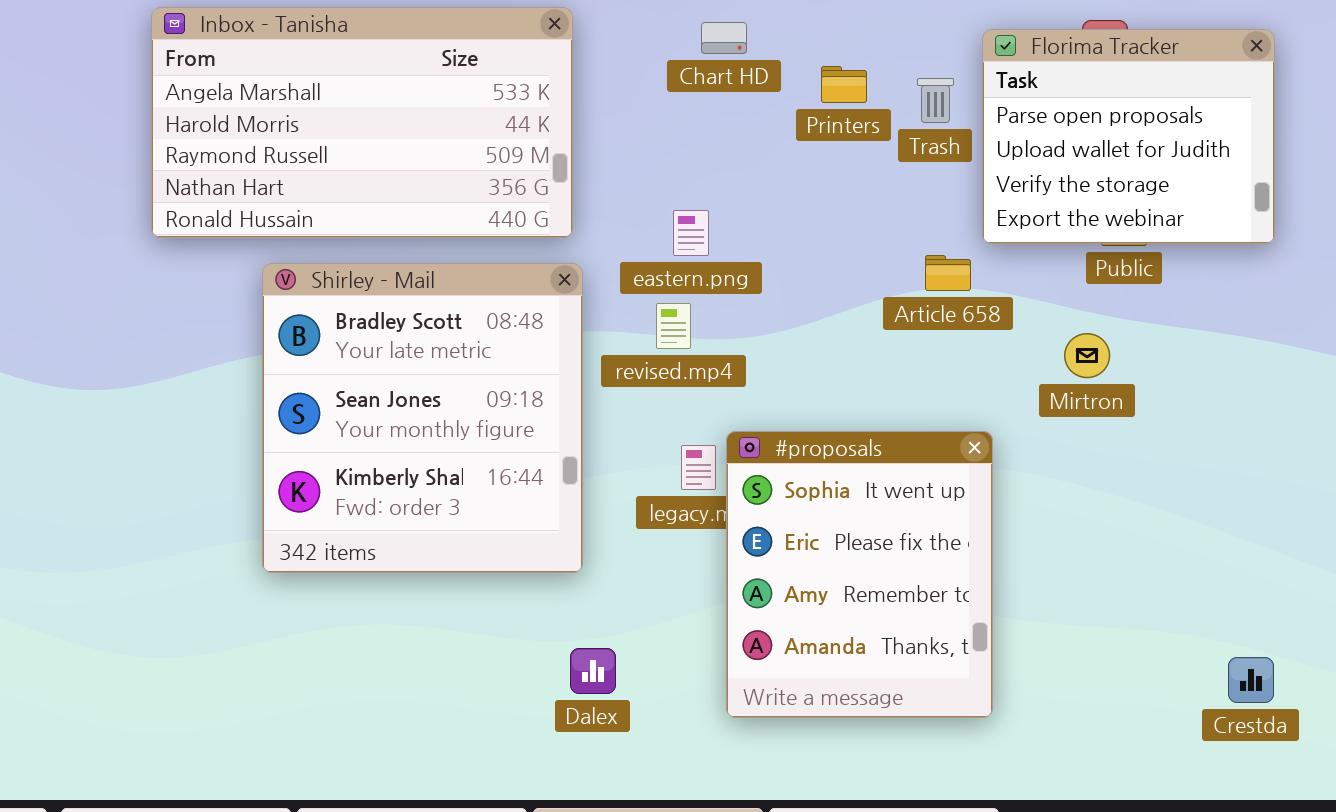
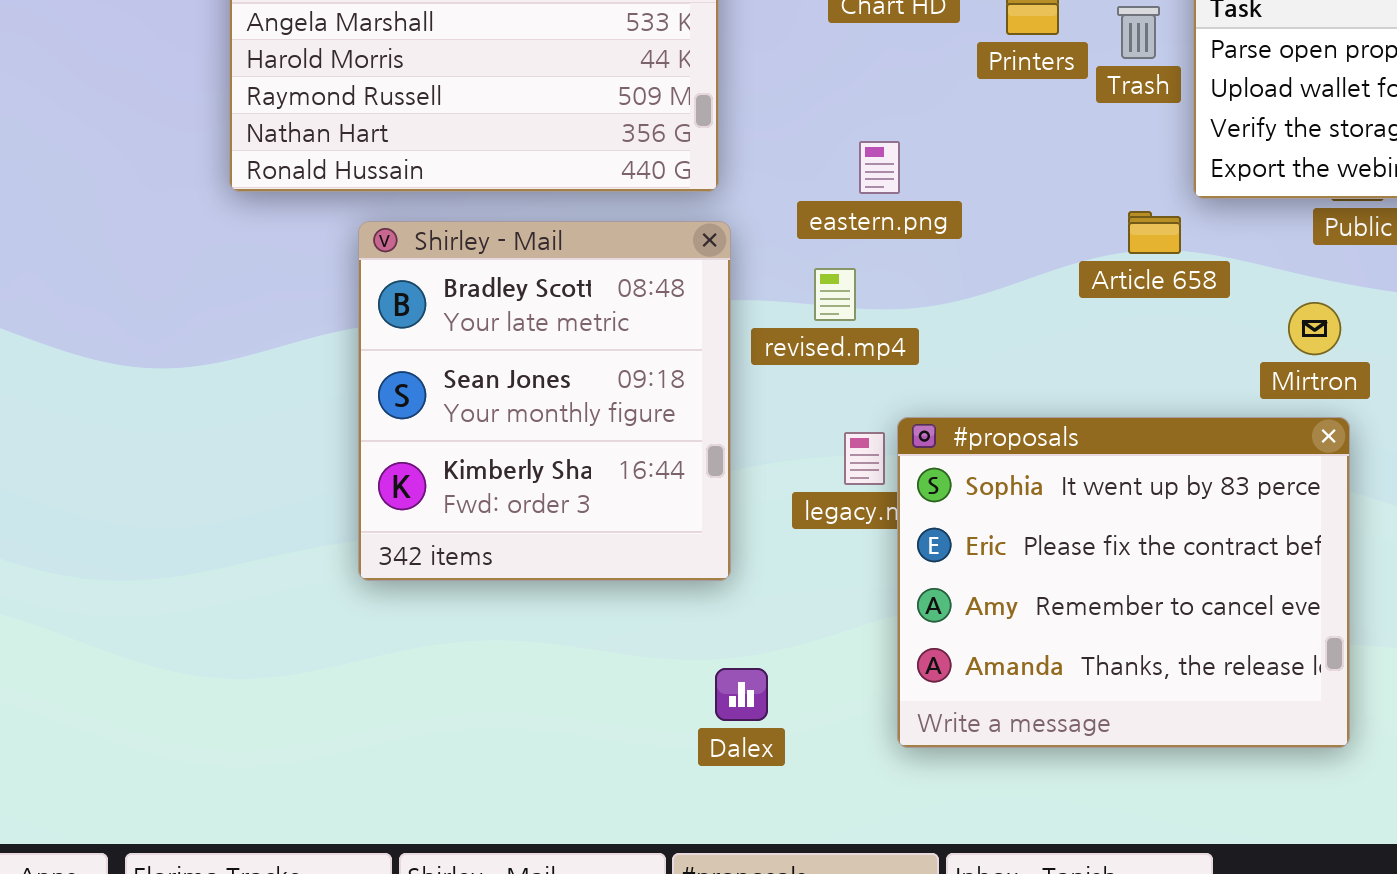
eastern.png: [673,210,709,256] -> [859,141,900,194], moved
#proposals: [726,431,993,718] -> [897,417,1350,748], resized

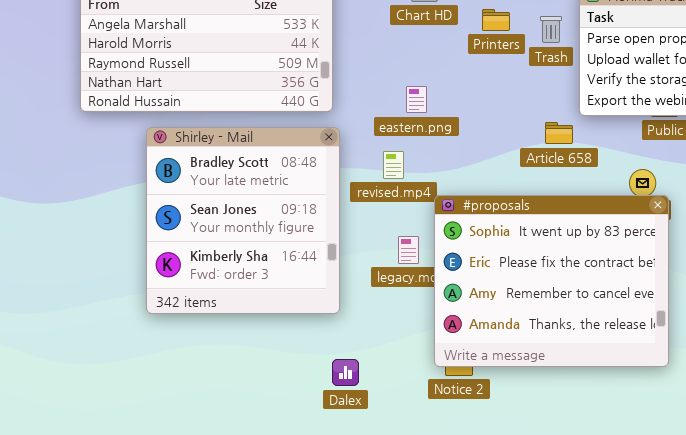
#proposals: [897,417,1350,748] -> [434,195,669,367], moved

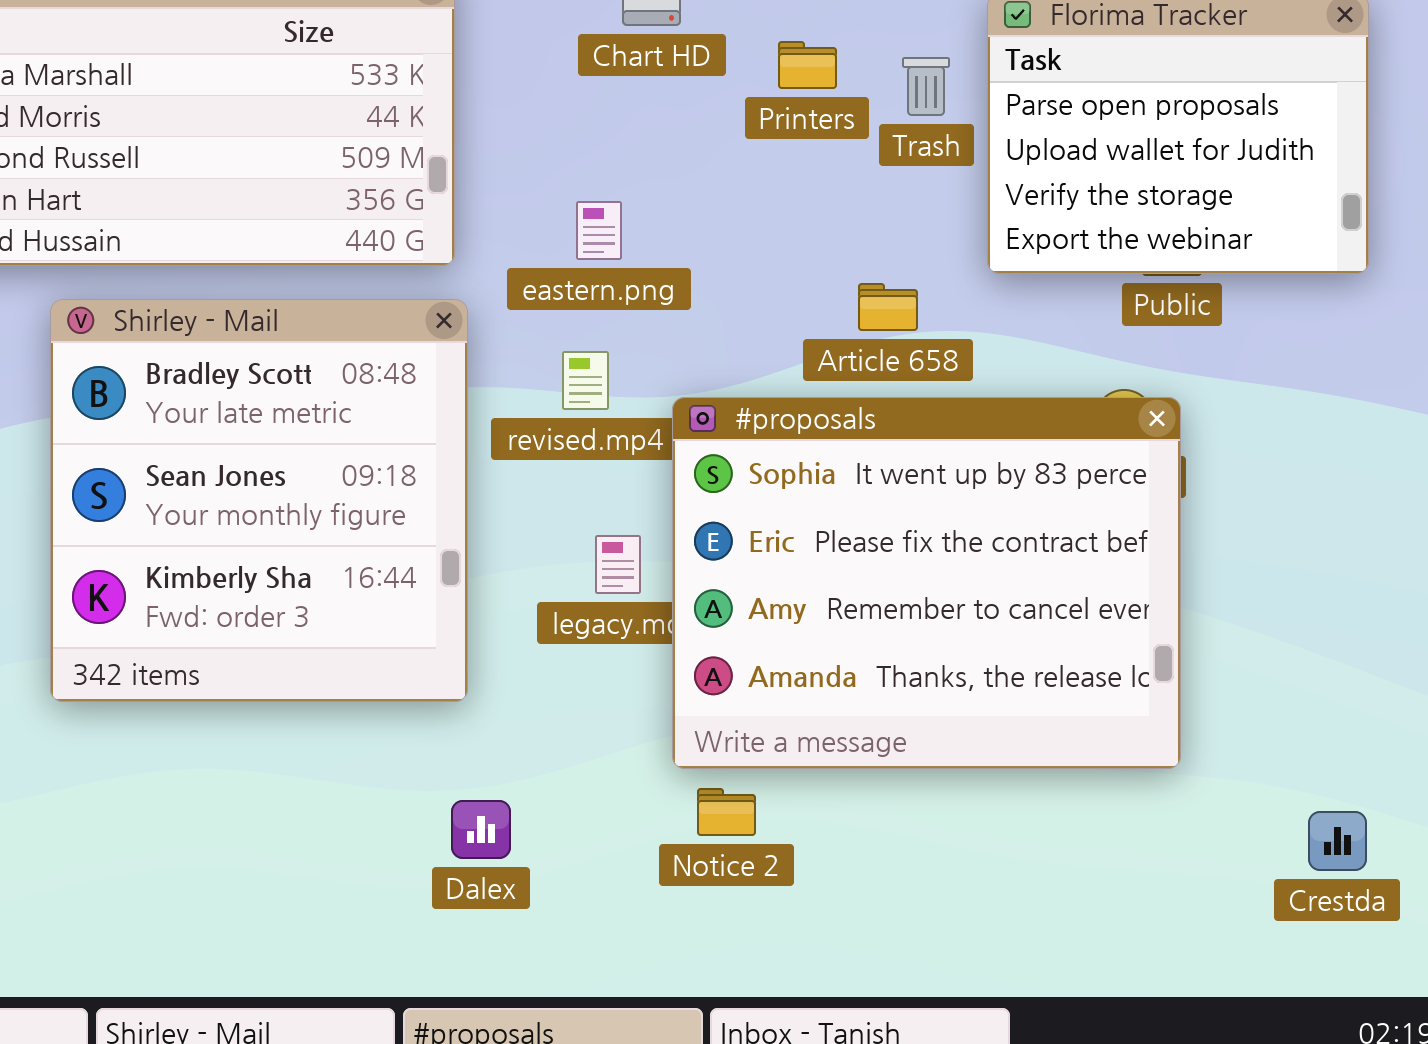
eastern.png: [406,86,427,113] -> [576,201,622,260], moved
Article 658: [545,122,573,144] -> [858,283,918,331], moved
#proposals: [434,195,669,367] -> [672,397,1181,769], moved

